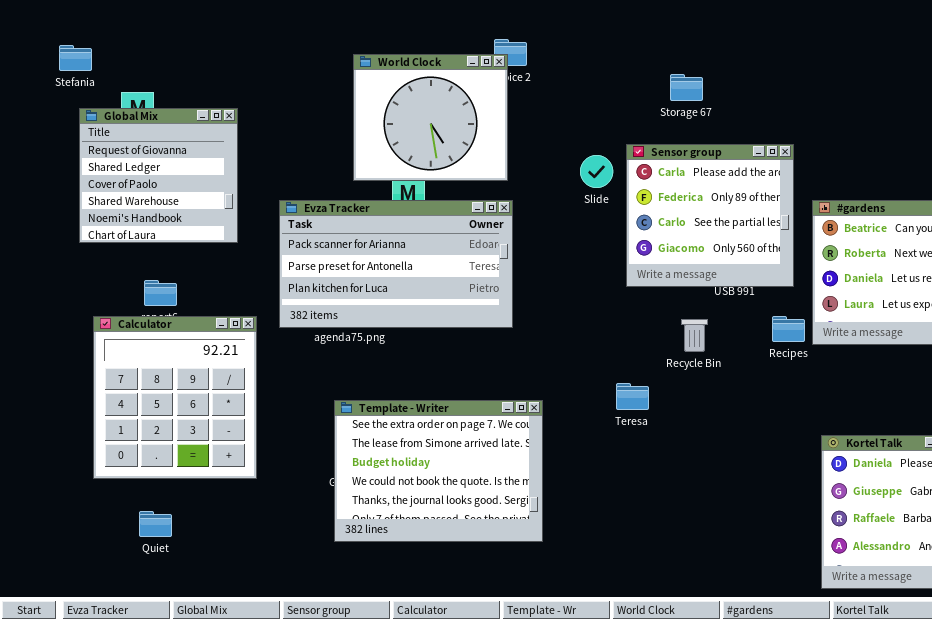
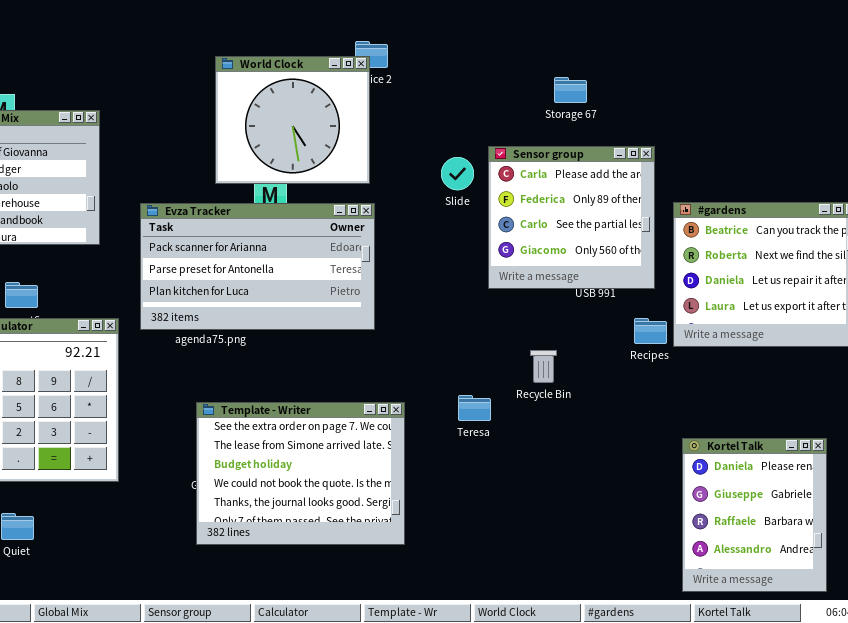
Storage 67: [670,74,703,101] -> [554,77,587,103], moved
Recycle Bin: [681,319,708,352] -> [530,350,557,383], moved
Teresa: [616,383,649,410] -> [458,395,491,421], moved

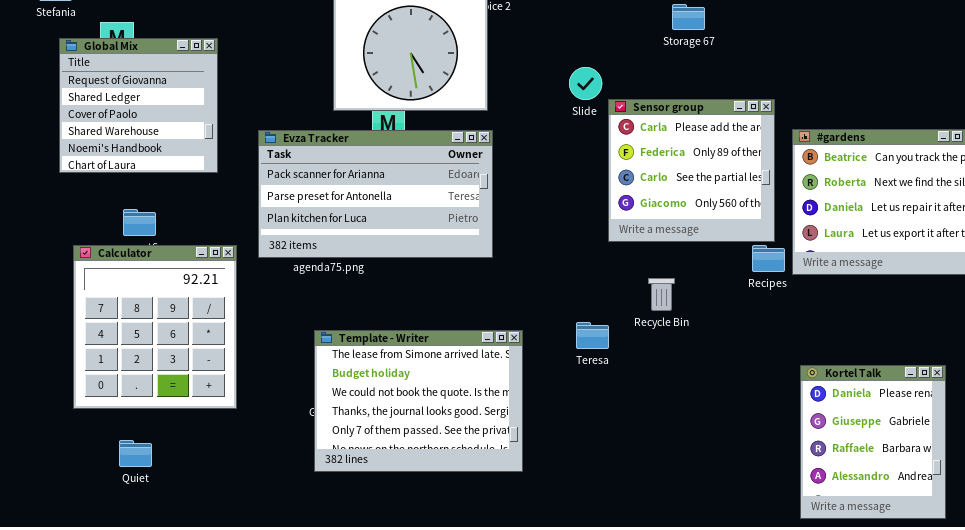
Sensor group: [488,146,655,289] -> [608,99,775,242], moved
Slide: [441,157,474,190] -> [569,67,602,100], moved
Template - Writer: [196,402,405,545] -> [314,330,523,472], scrolled down 1 row

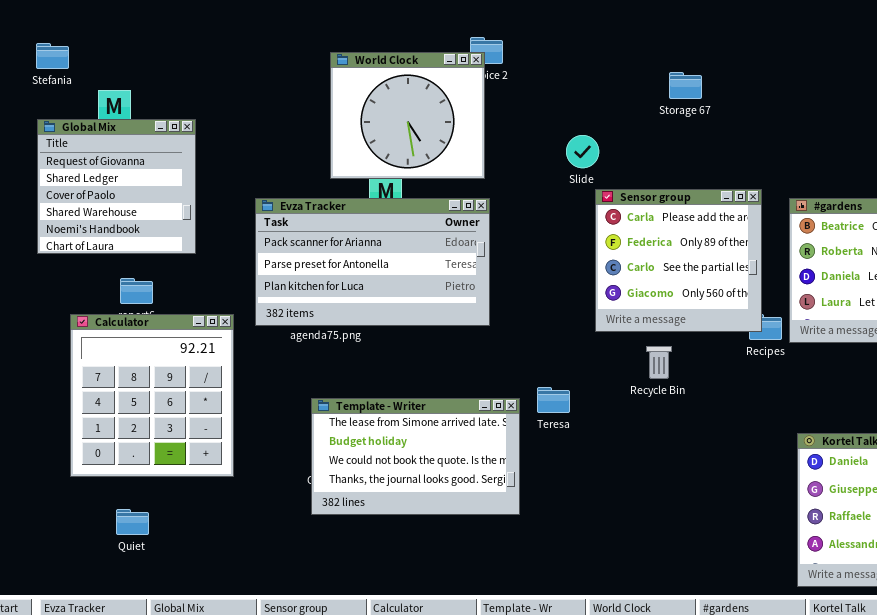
Global Mix: [59,38,218,173] -> [37,119,196,254], moved
Sensor group: [608,99,775,242] -> [595,189,762,332], moved
Teresa: [576,322,609,349] -> [537,387,570,413], moved
Template - Writer: [314,330,523,472] -> [311,398,520,515], resized

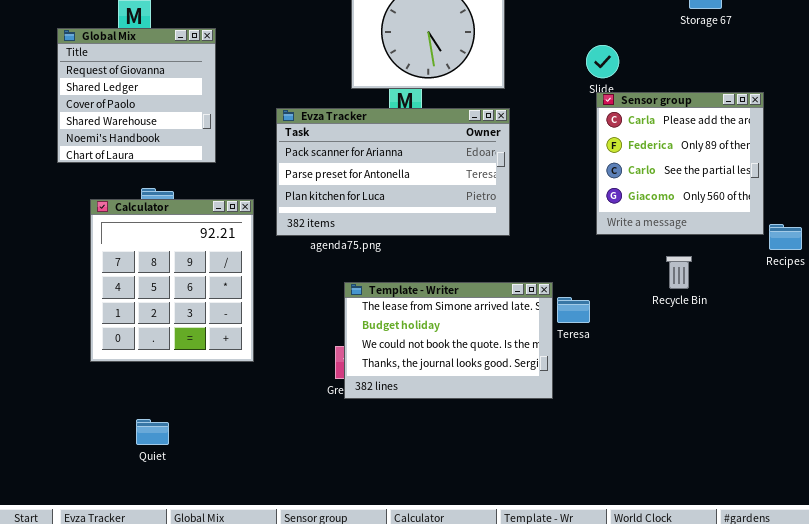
Sensor group: [595,189,762,332] -> [596,92,764,235], moved
Calculator: [70,314,234,477] -> [90,199,254,362], moved
Template - Writer: [311,398,520,515] -> [344,282,553,399], moved

